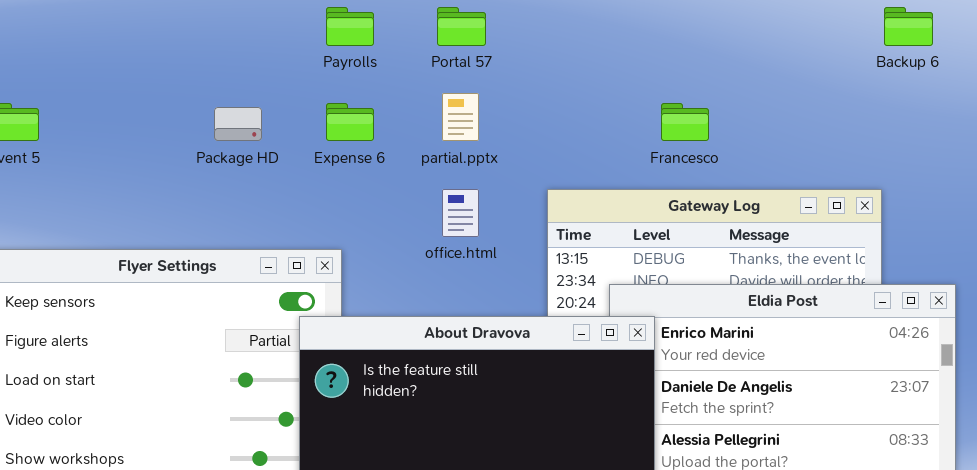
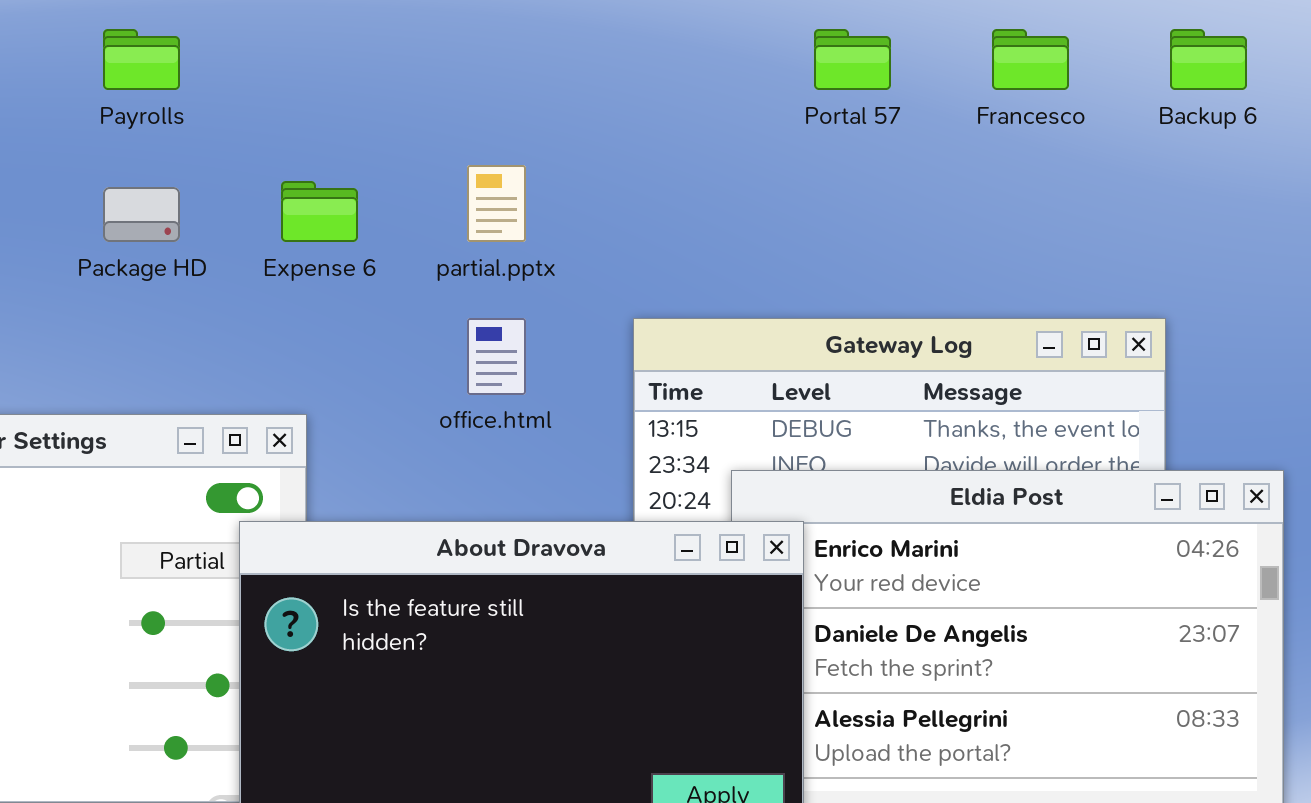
Payrolls: [326,7,374,46] -> [103,29,180,90], moved
Portal 57: [437,7,486,46] -> [814,29,891,90], moved
Francesco: [661,103,709,141] -> [992,29,1069,90], moved

